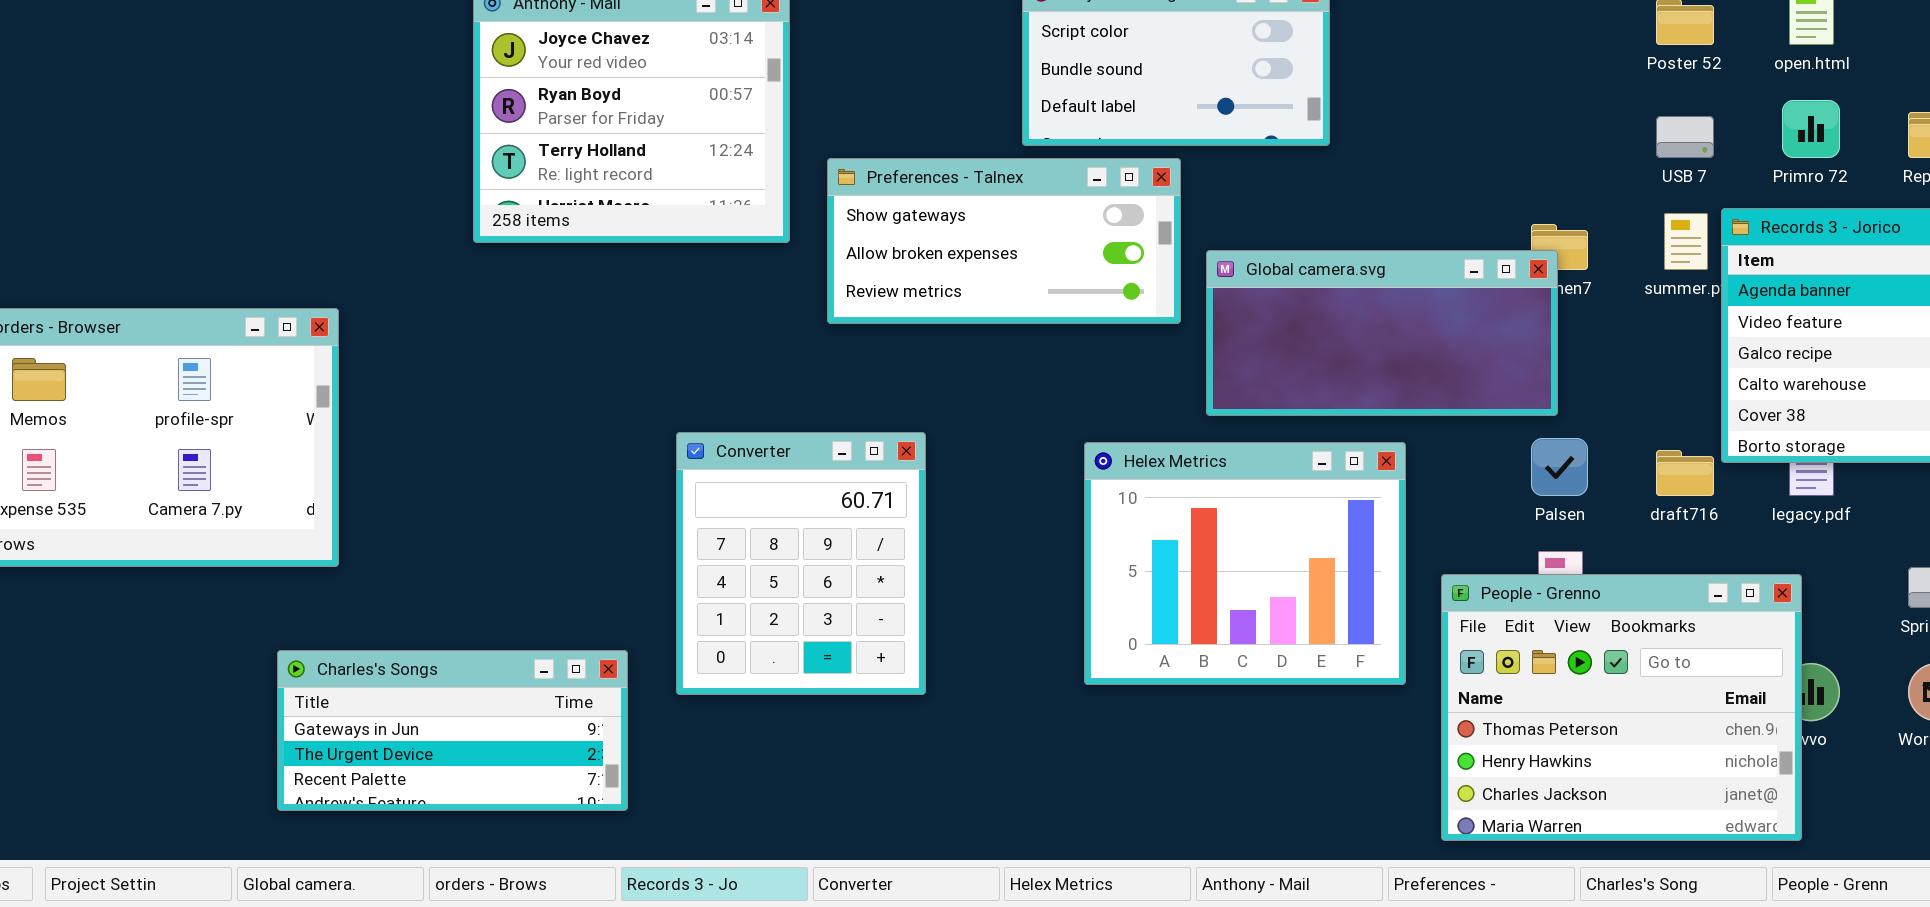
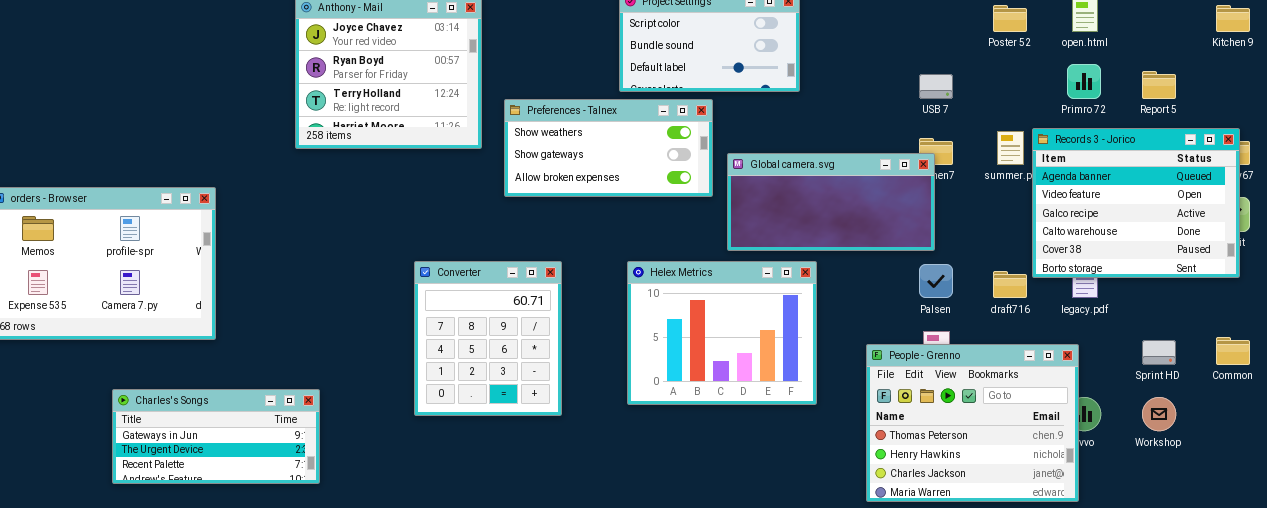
USB 7: [1656,116,1714,158] -> [919,74,953,99], moved
Preferences - Talnex: [827,158,1181,324] -> [504,99,713,197], scrolled up 1 row
Helex Metrics: [1084,442,1406,685] -> [627,261,817,405], moved
Charles's Songs: [277,650,628,811] -> [112,389,320,484], moved

